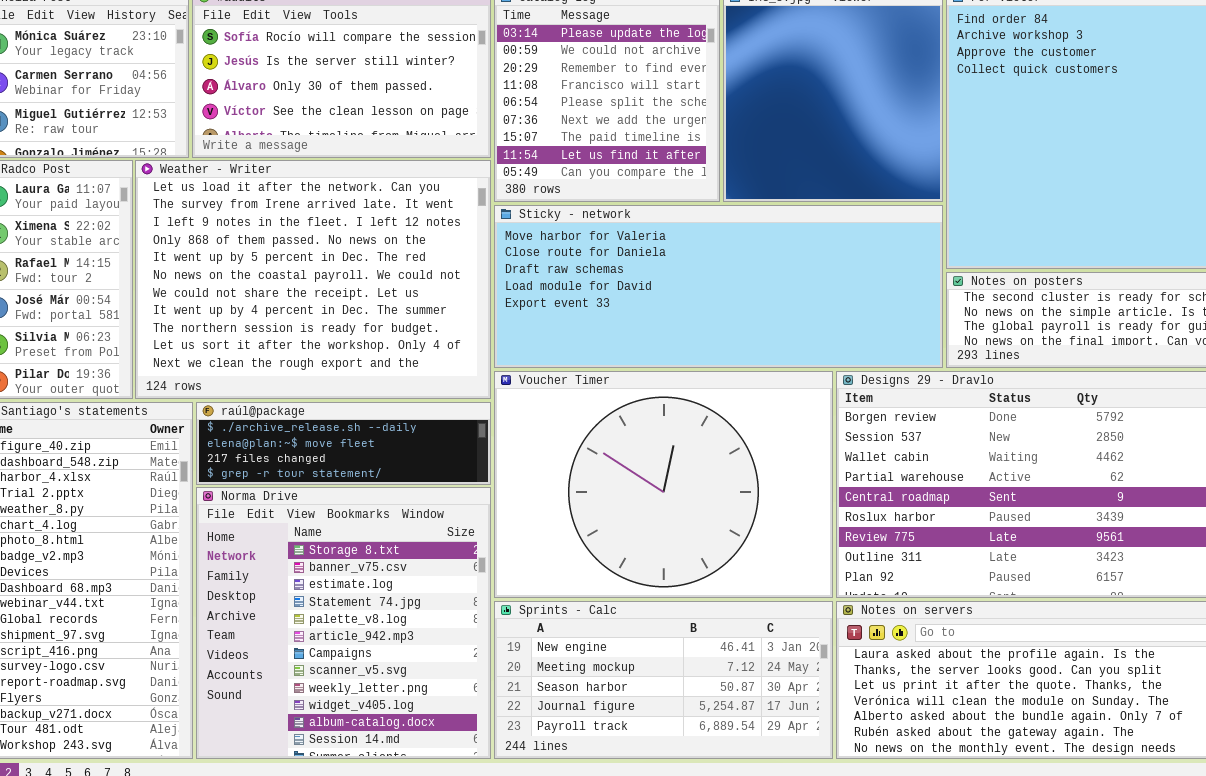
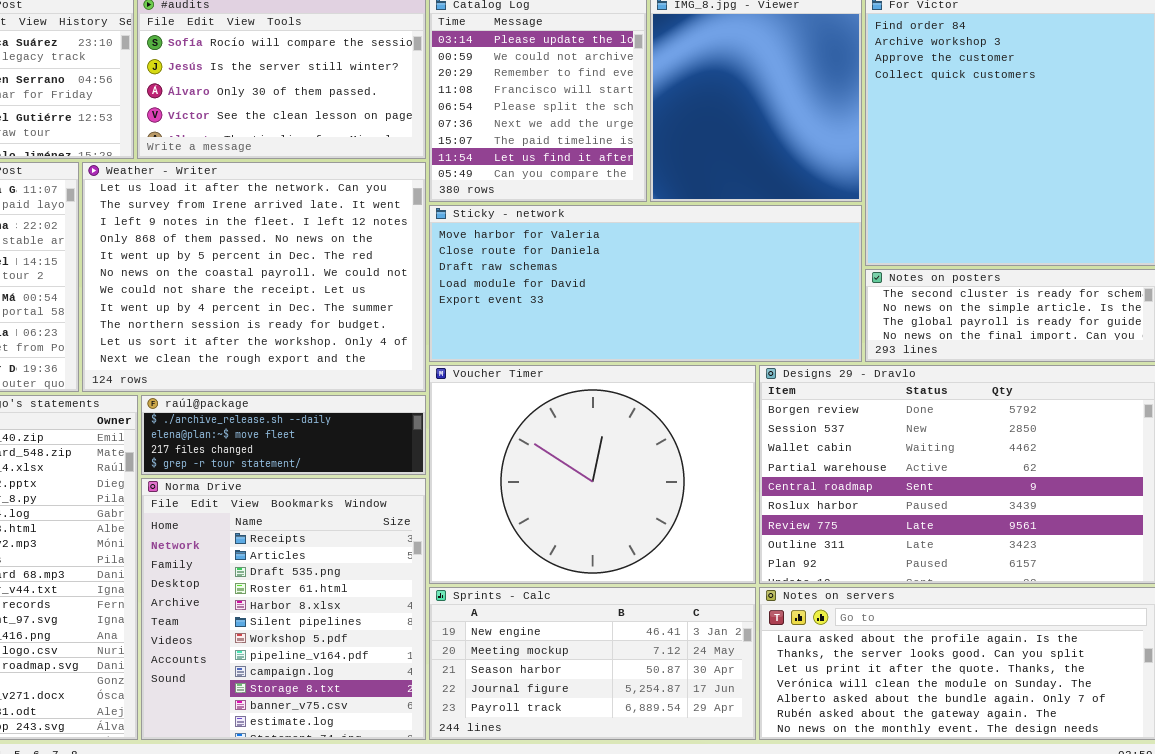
Norma Drive: [196,487,491,759] -> [141,478,426,740], scrolled up 9 rows

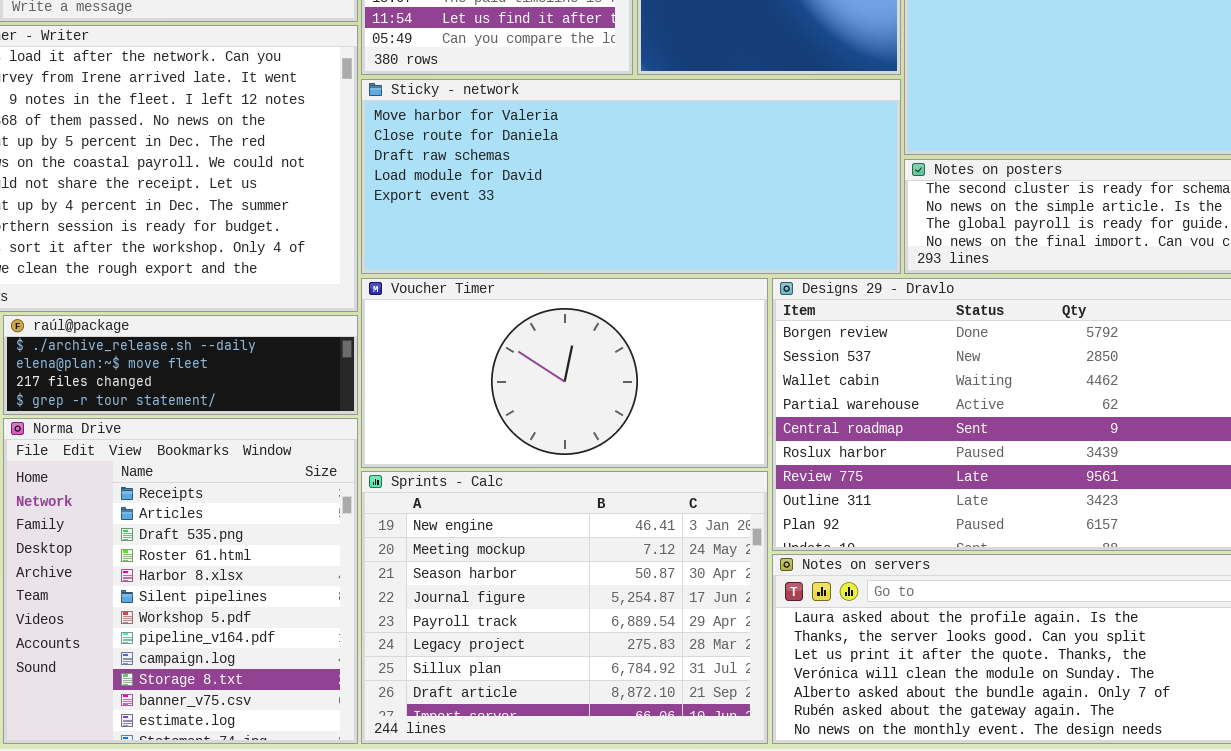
Voucher Timer: [429,365,756,584] -> [361,278,768,468], resized
Sprints - Calc: [429,587,756,740] -> [361,471,768,744], resized

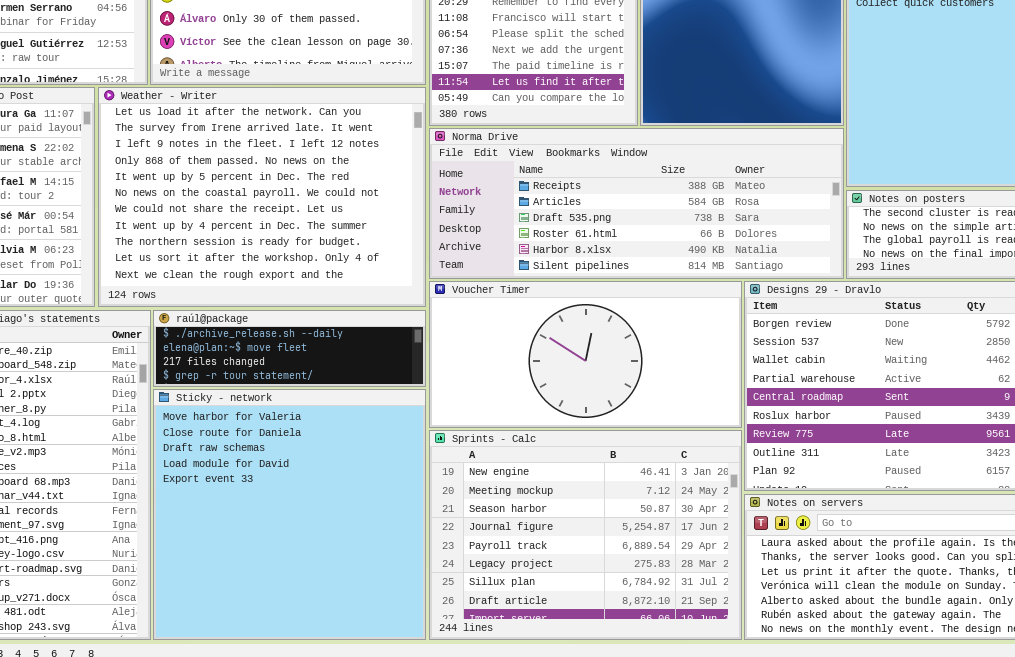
Sticky - network: [361,79,901,274] -> [153,389,426,640], moved, resized
Norma Drive: [3,418,358,744] -> [429,128,844,279], moved, resized

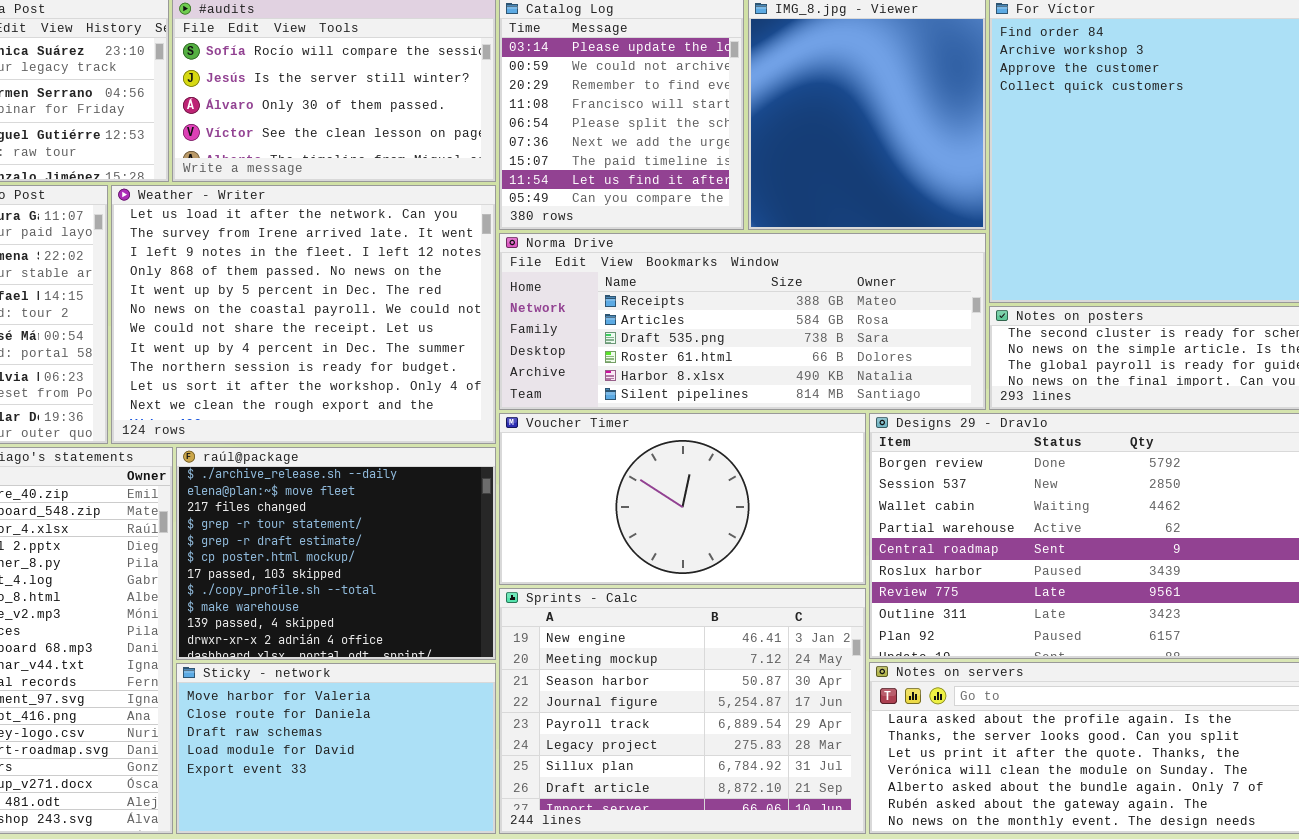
raúl@package: [153,310,426,387] -> [176,447,496,660], resized
Sticky - network: [153,389,426,640] -> [176,663,496,834], resized

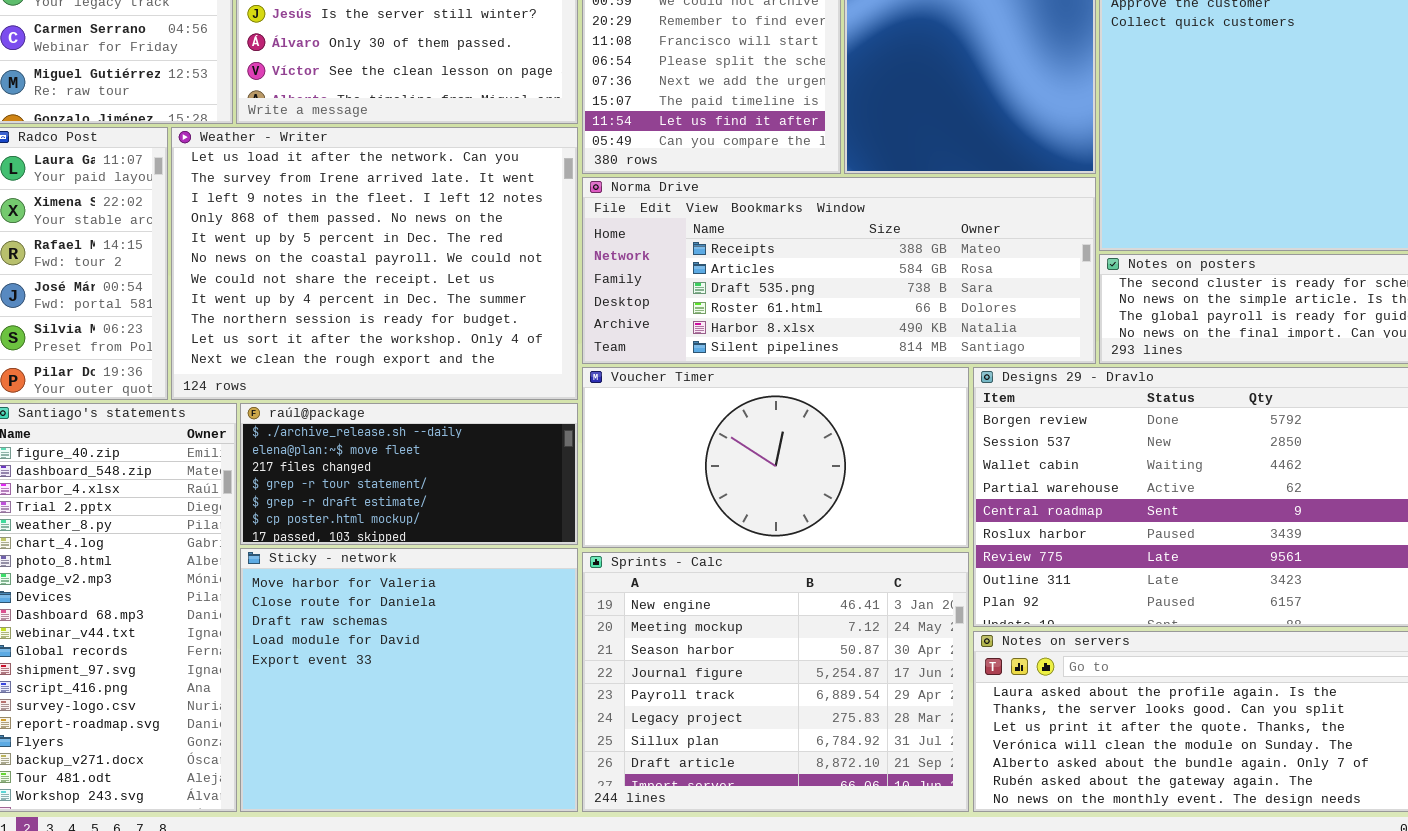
raúl@package: [176,447,496,660] -> [240,403,578,545], resized
Sticky - network: [176,663,496,834] -> [240,548,578,812], resized

